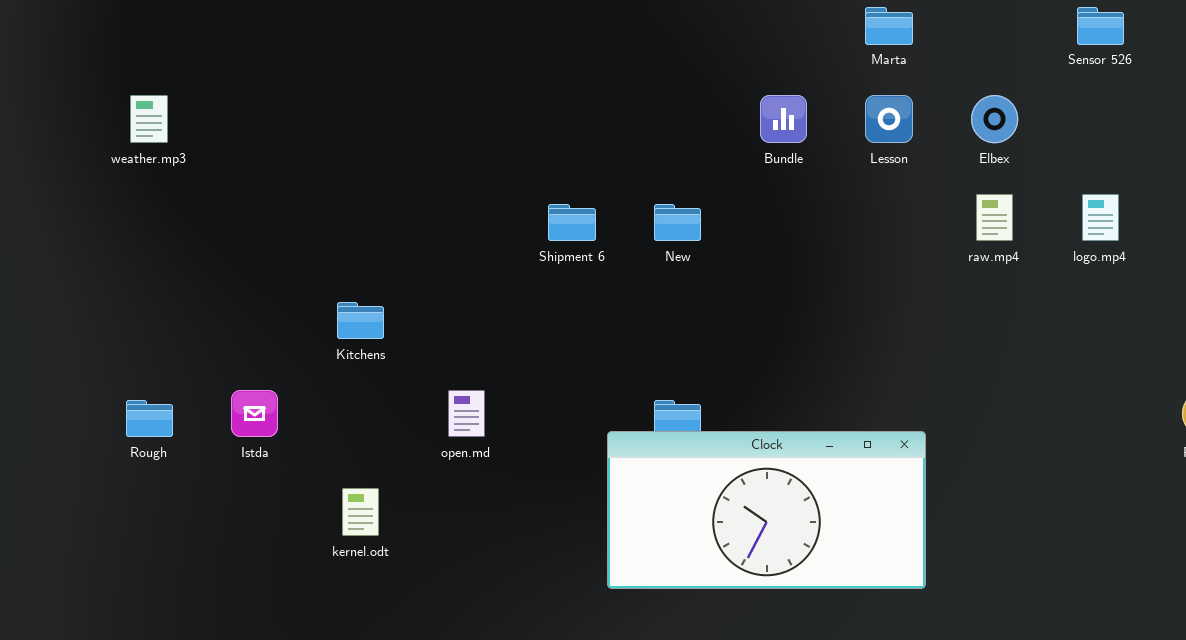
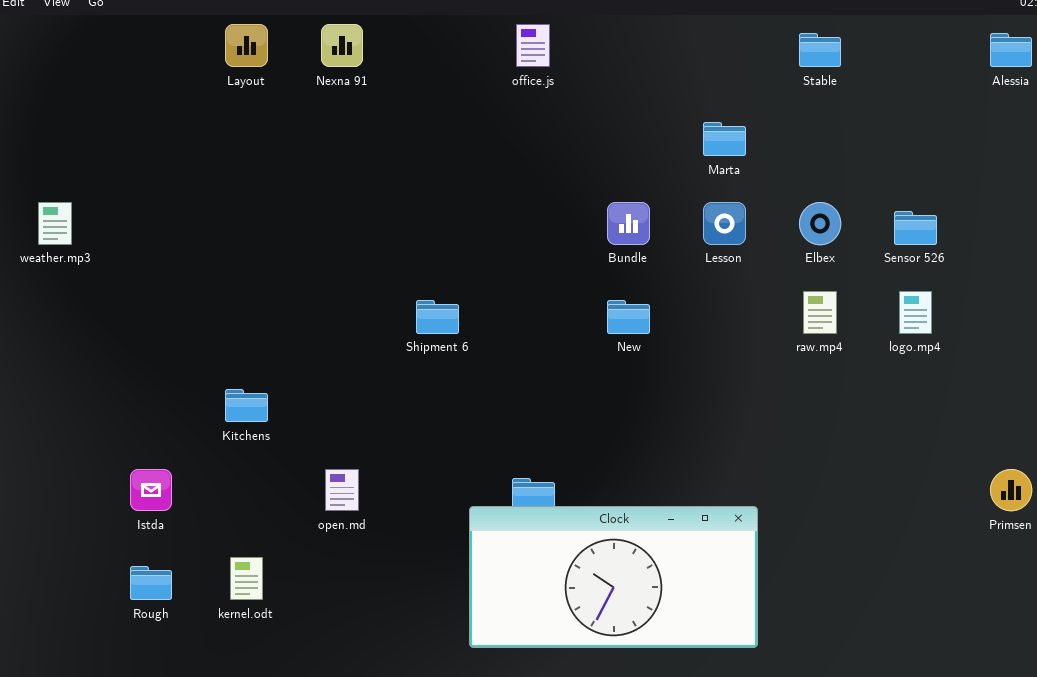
Sensor 526: [1077,7,1124,45] -> [894,211,937,245], moved
New: [654,204,701,241] -> [607,300,650,334], moved
Rough: [126,400,173,437] -> [130,566,172,600], moved

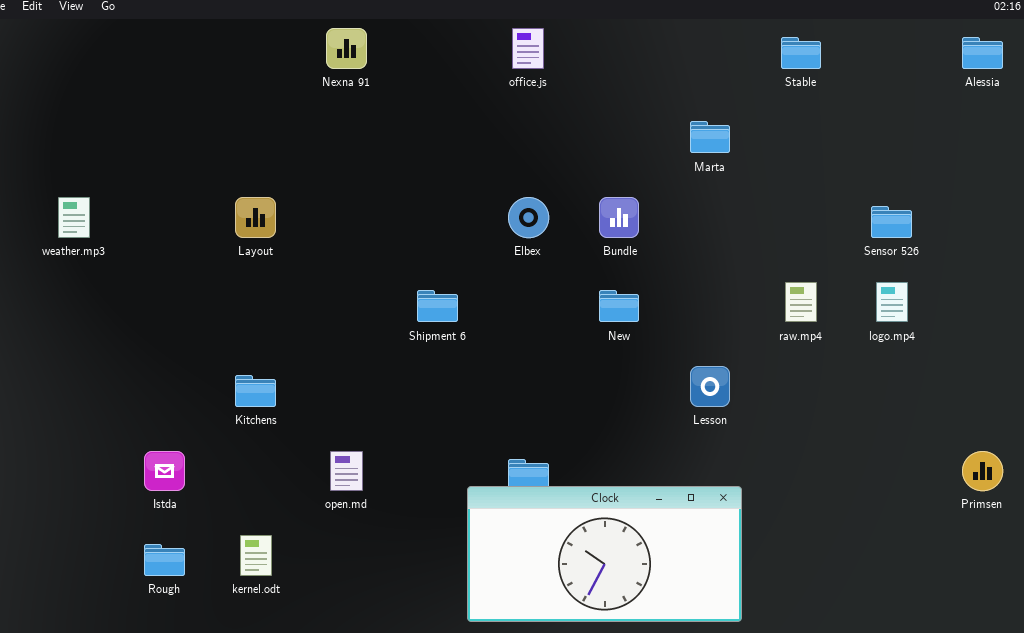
Layout: [225,24,268,67] -> [235,197,276,238], moved
Lesson: [703,202,746,245] -> [690,366,730,407], moved
Elbex: [799,202,841,245] -> [508,197,549,238], moved

